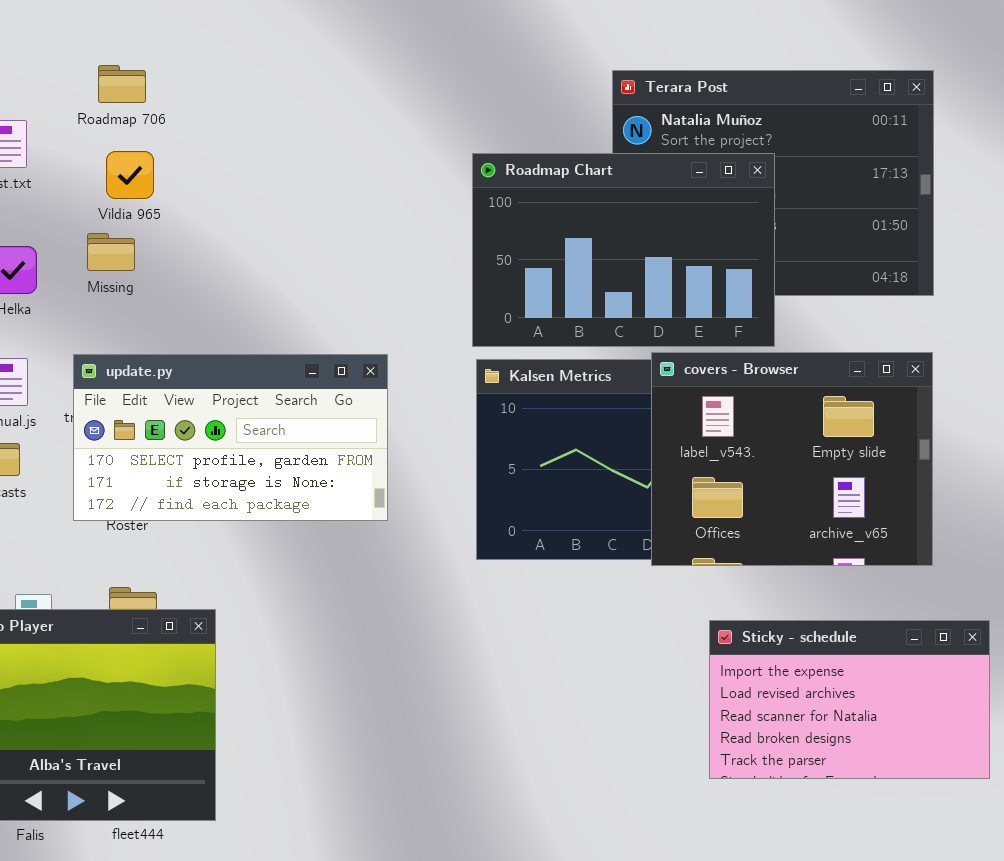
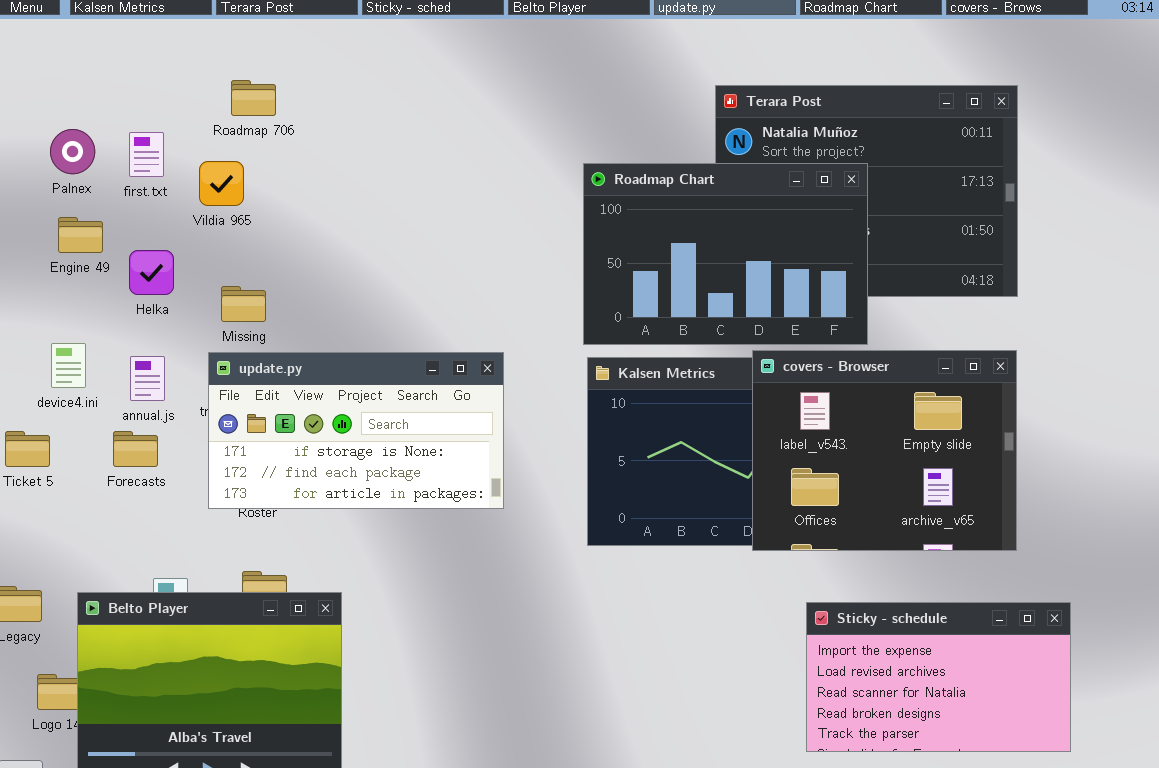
Vildia 965: [106,151,154,199] -> [199,161,244,206], moved
Missing: [87,233,135,271] -> [221,286,266,322], moved
update.py: [73,354,388,521] -> [208,352,504,509], scrolled down 1 row

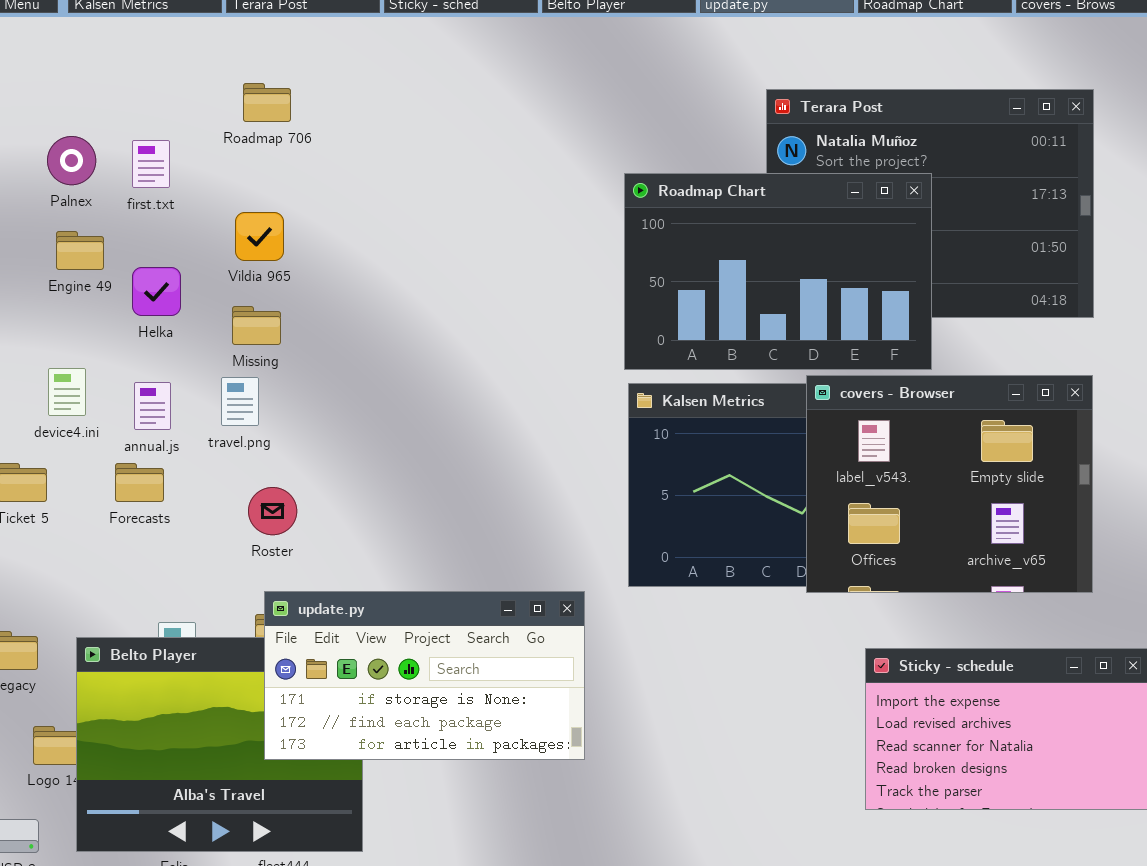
Vildia 965: [199,161,244,206] -> [235,212,284,261], moved
update.py: [208,352,504,509] -> [264,591,585,760], moved

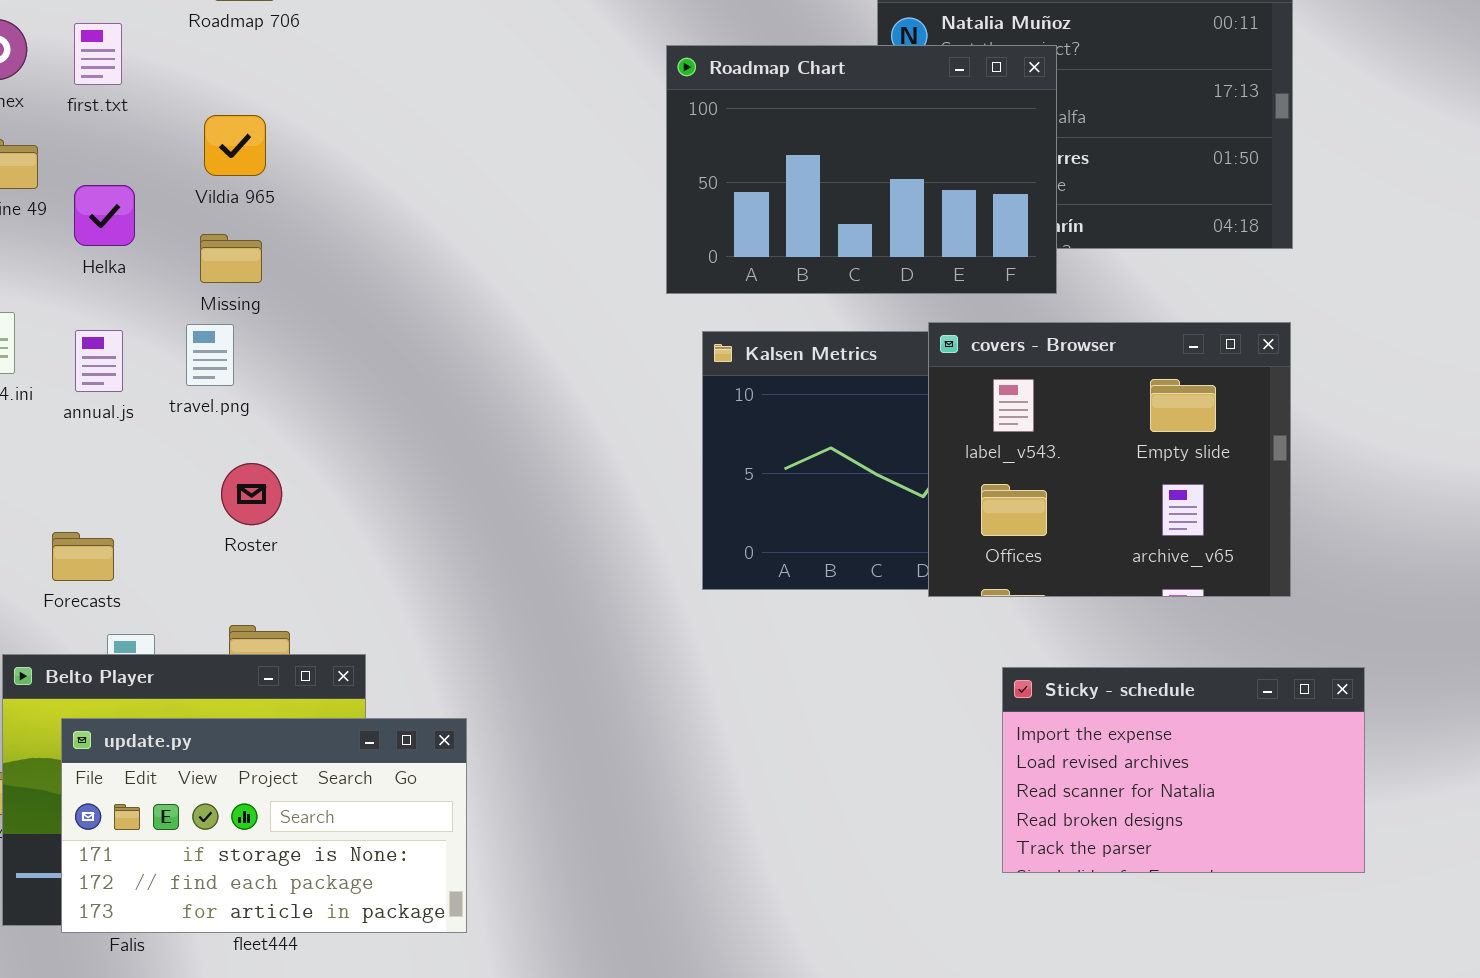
Roadmap Chart: [624,173,932,370] -> [666,45,1057,294], moved
Forecasts: [115,463,164,502] -> [52,532,114,581], moved
update.py: [264,591,585,760] -> [61,718,467,933], moved

